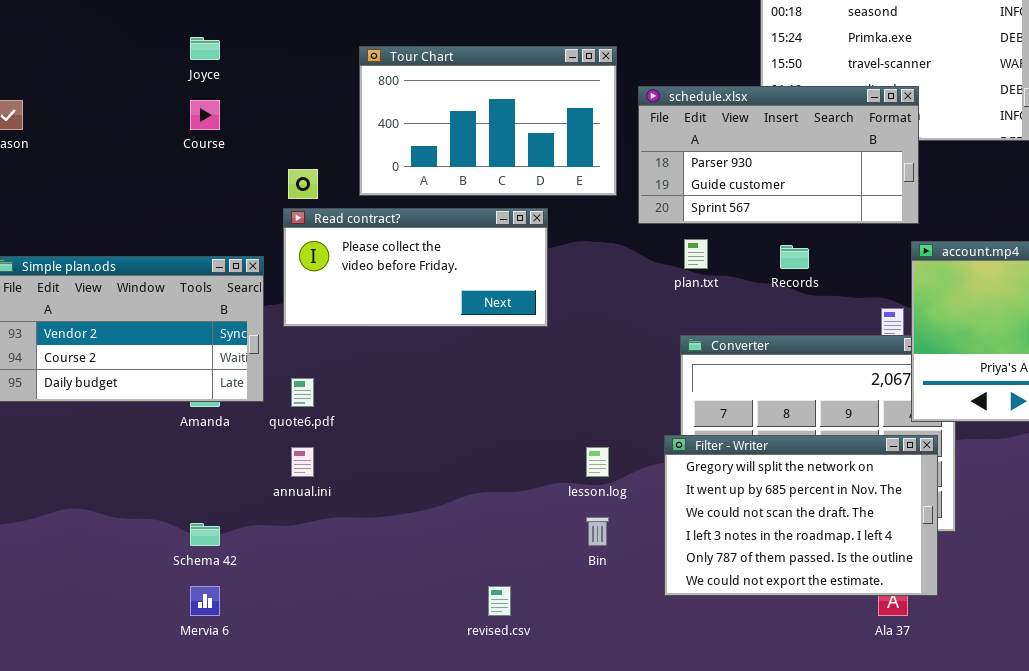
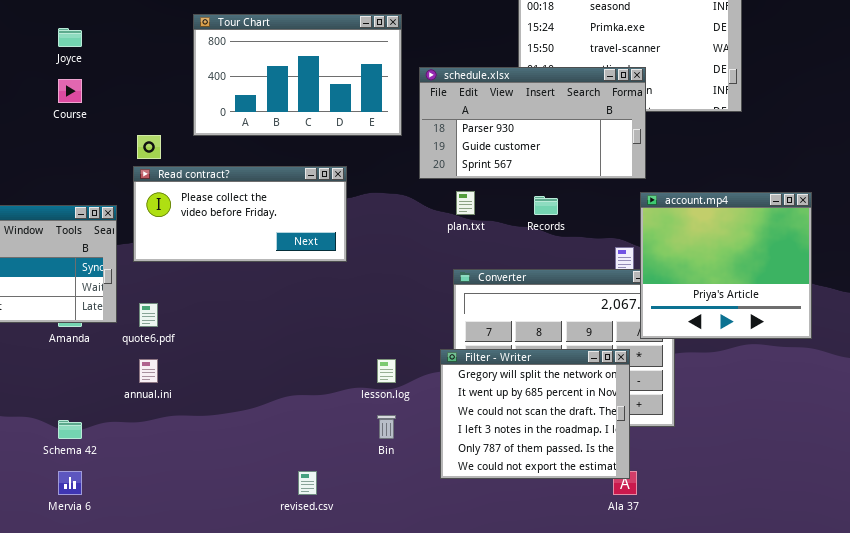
Tour Chart: [359,46,617,196] -> [193,14,402,136], moved
Filter - Writer: [664,435,938,596] -> [440,349,630,479], resized

